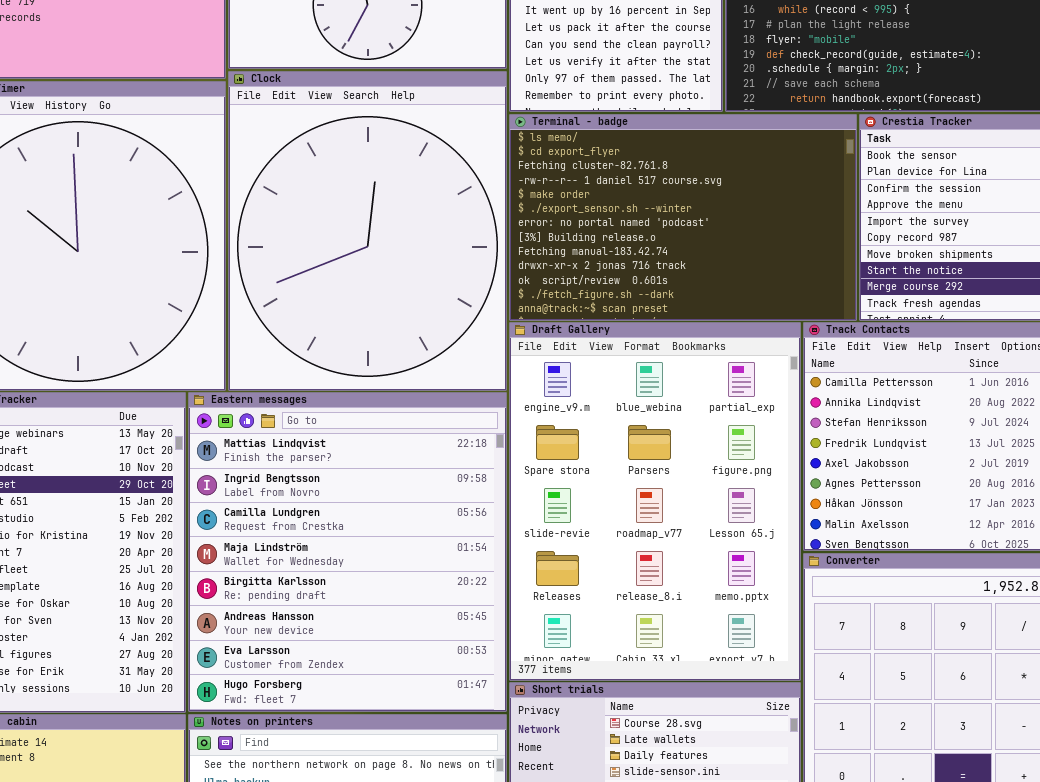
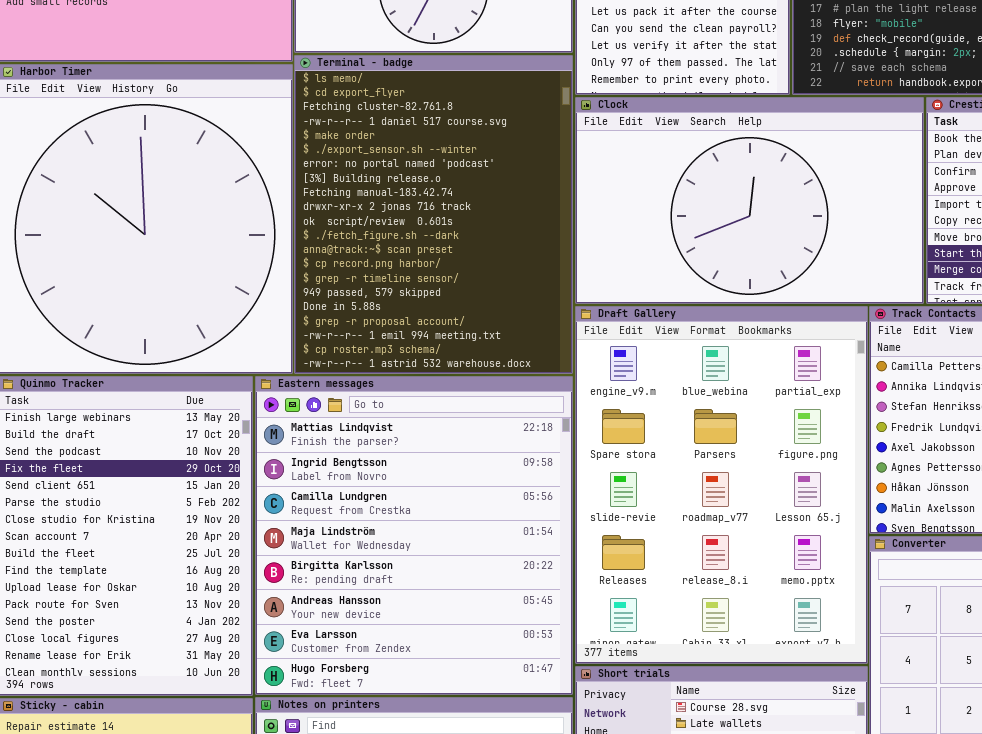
Clock: [228,71,507,391] -> [575,97,924,304], moved, resized
Terminal - badge: [509,114,857,321] -> [294,55,573,374], moved, resized

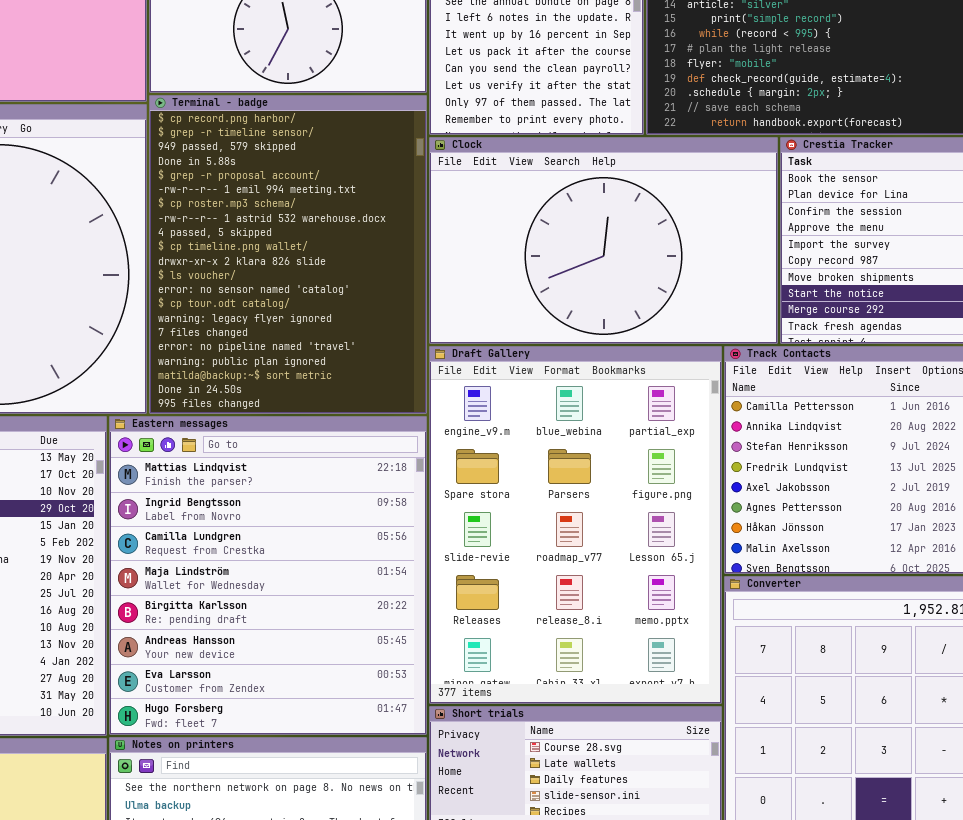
Terminal - badge: [294,55,573,374] -> [149,95,427,414], scrolled down 13 rows

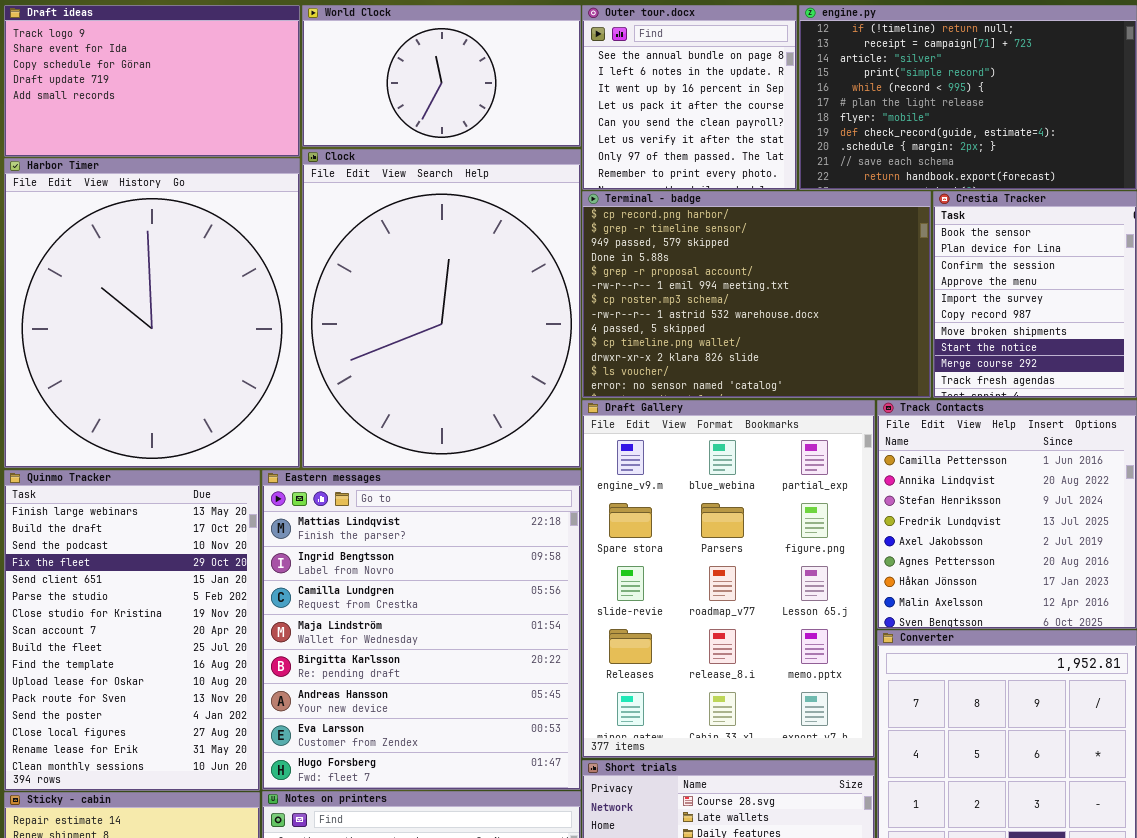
Terminal - badge: [149,95,427,414] -> [582,191,931,398], moved, resized
Clock: [429,137,778,344] -> [302,149,581,468], moved, resized

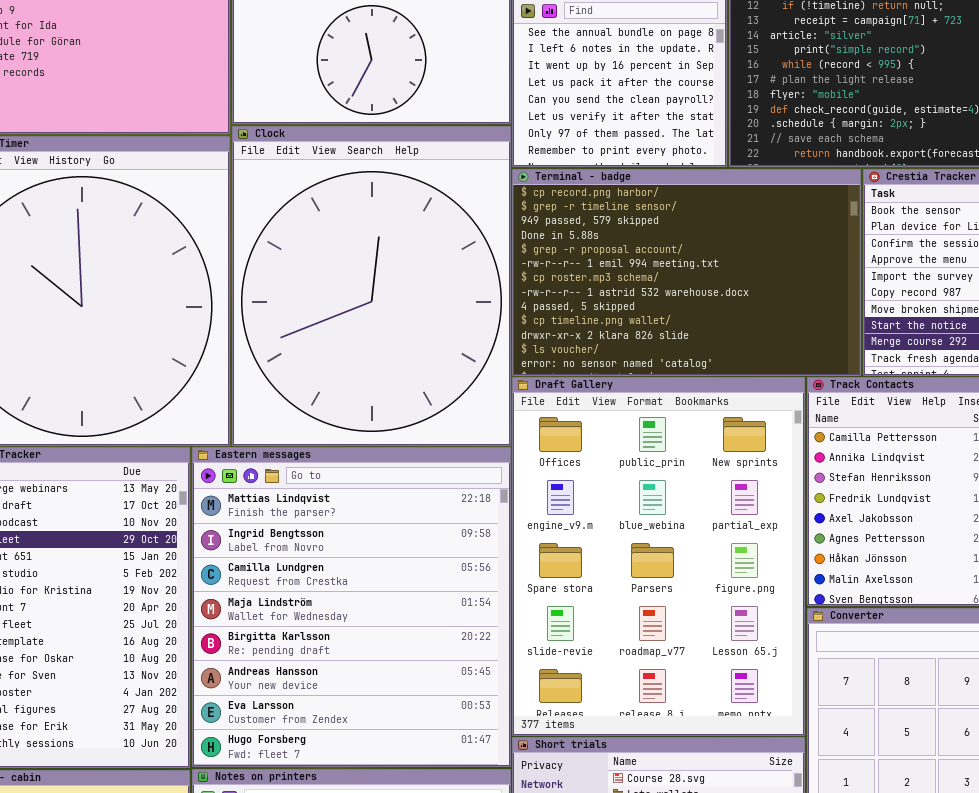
Draft Gallery: [582,400,875,758] -> [512,377,805,736], scrolled up 1 row

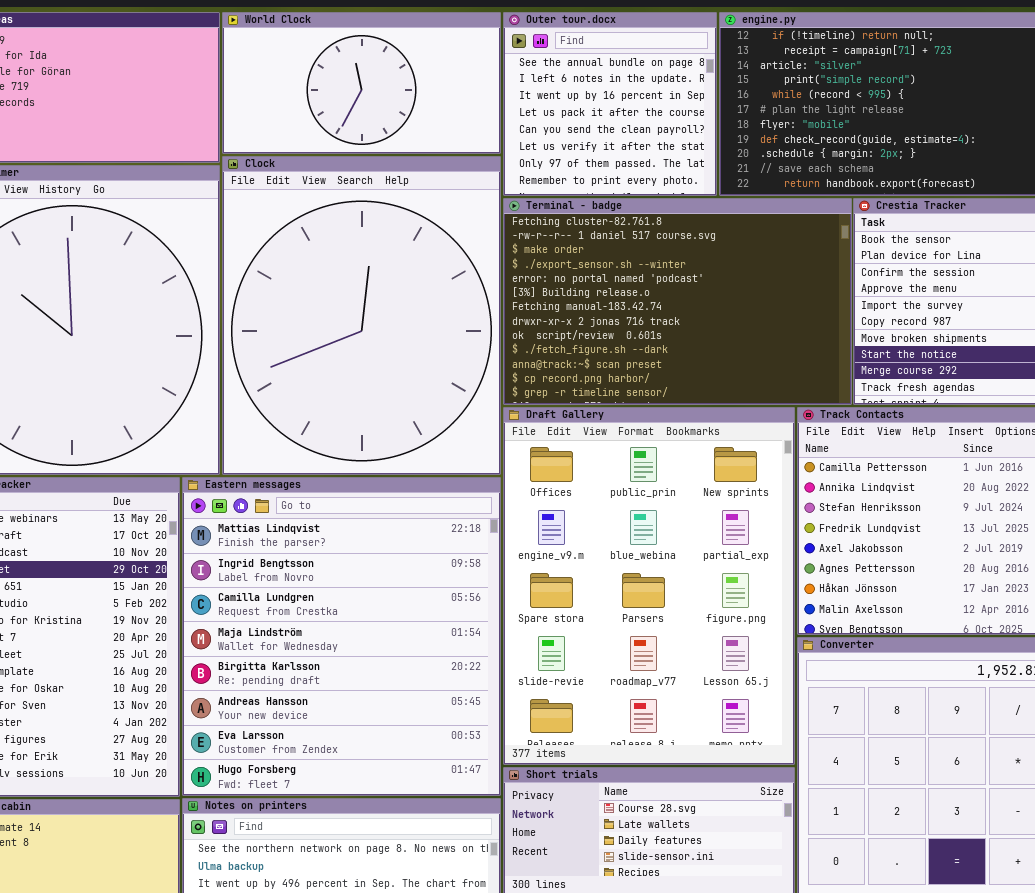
Terminal - badge: [512,169,861,376] -> [503,198,852,405], scrolled up 11 rows

